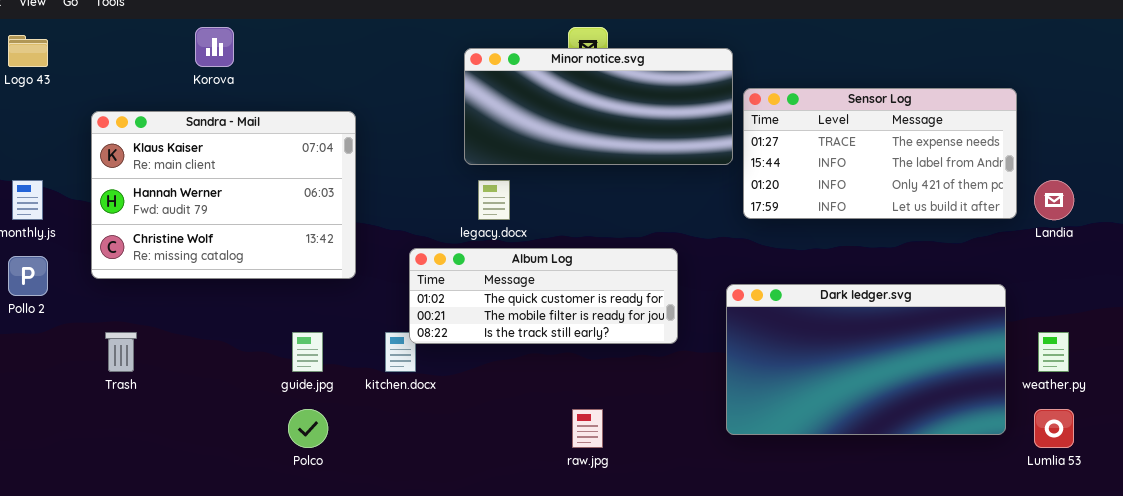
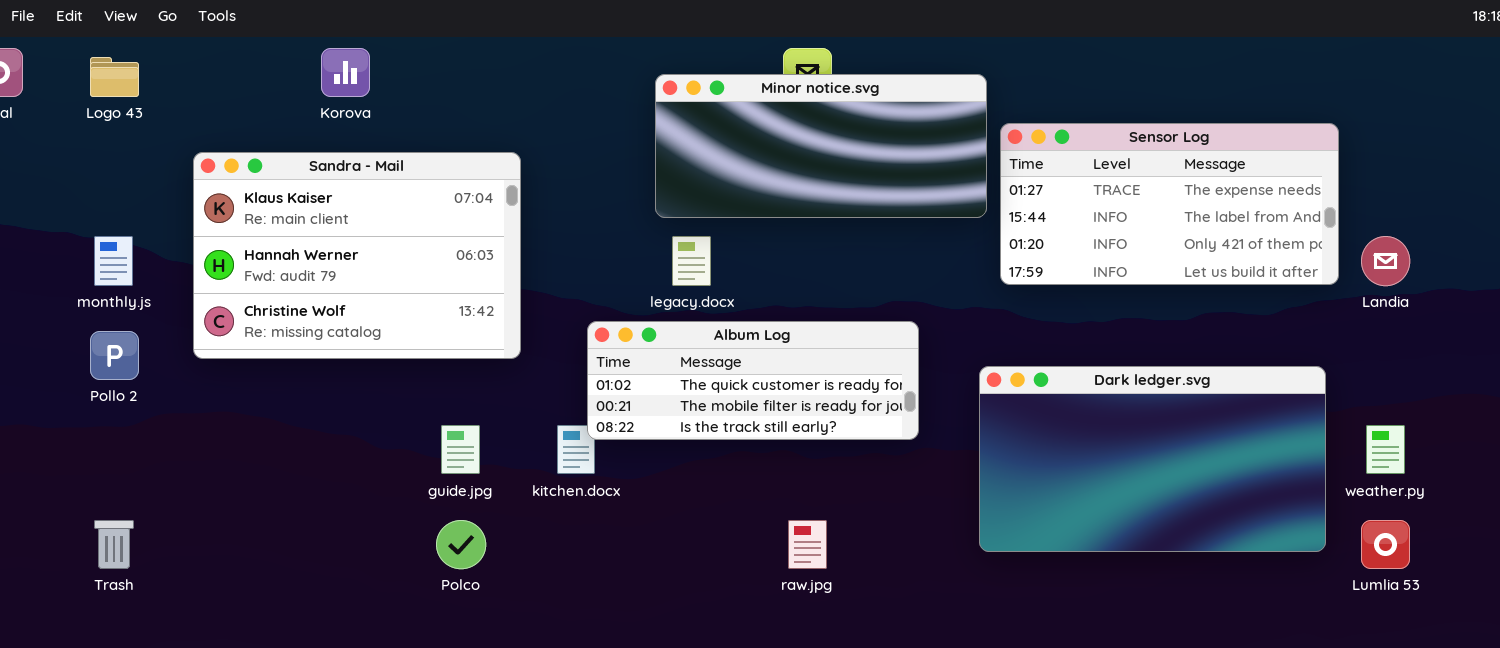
Trash: [105,332,137,372] -> [94,520,134,569], moved

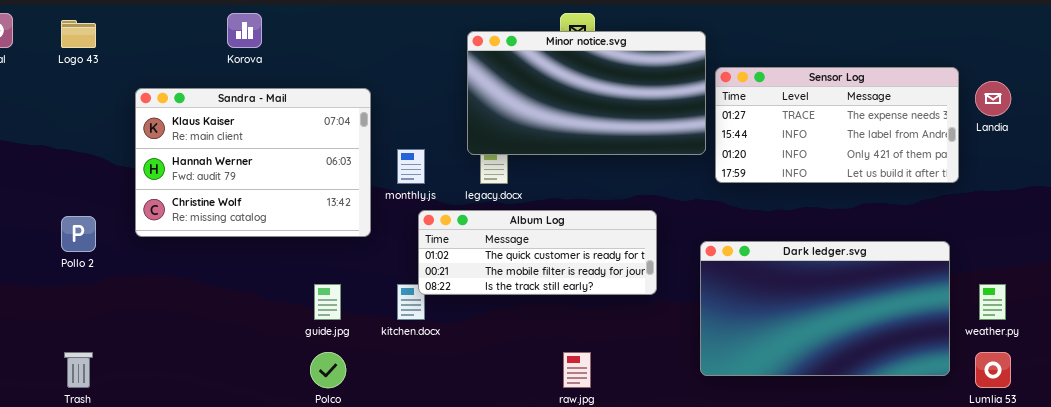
Minor notice.svg: [655,74,987,218] -> [467,31,706,155], resized
monthly.js: [94,236,133,286] -> [397,149,425,184], moved
Landia: [1361,236,1410,286] -> [975,81,1011,116], moved

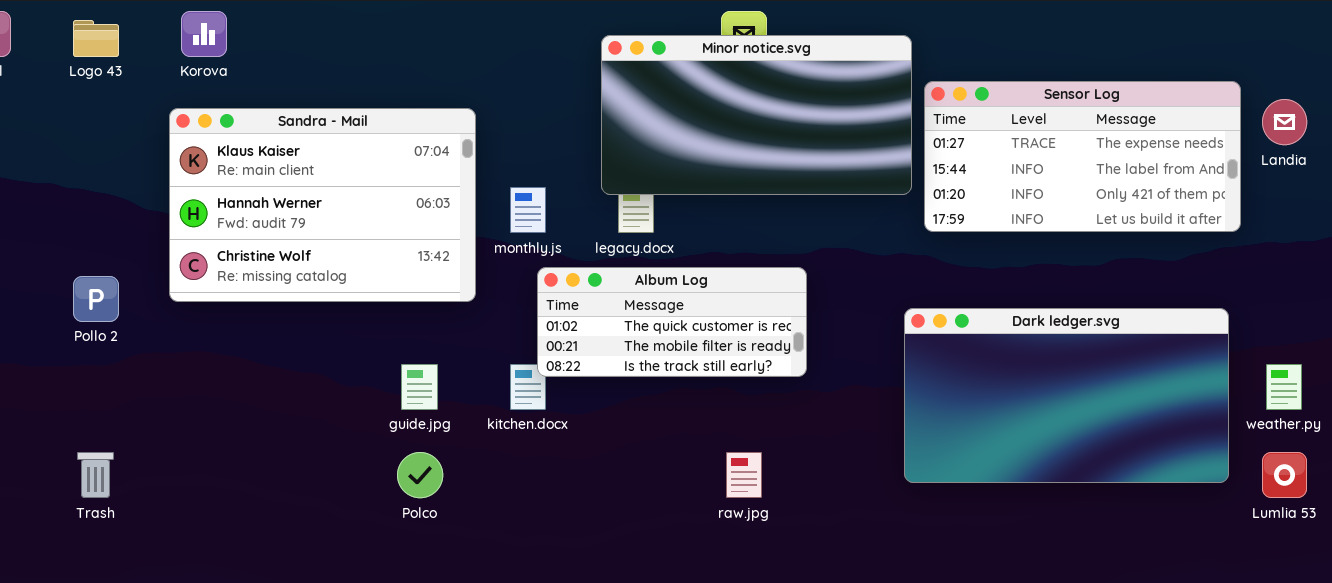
Korova: [227,13,262,48] -> [181,11,227,57], moved
Album Log: [418,210,657,295] -> [537,267,807,377], resized

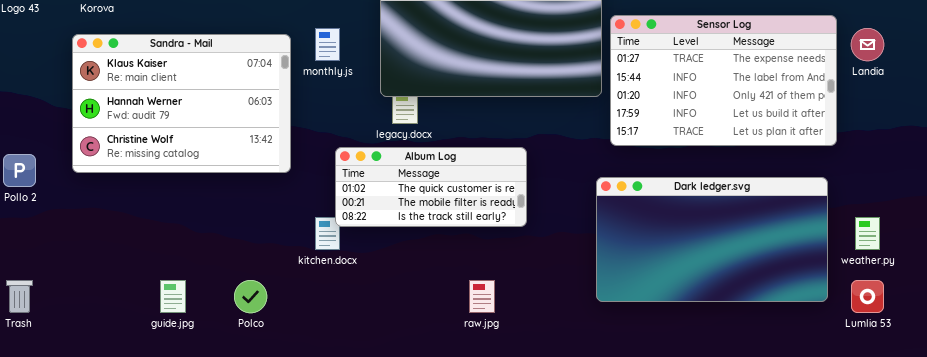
Sensor Log: [924,81,1241,232] -> [610,15,837,146], resized
monthly.js: [510,187,546,233] -> [315,28,340,61], moved
guide.jpg: [401,364,438,410] -> [160,280,186,313], moved

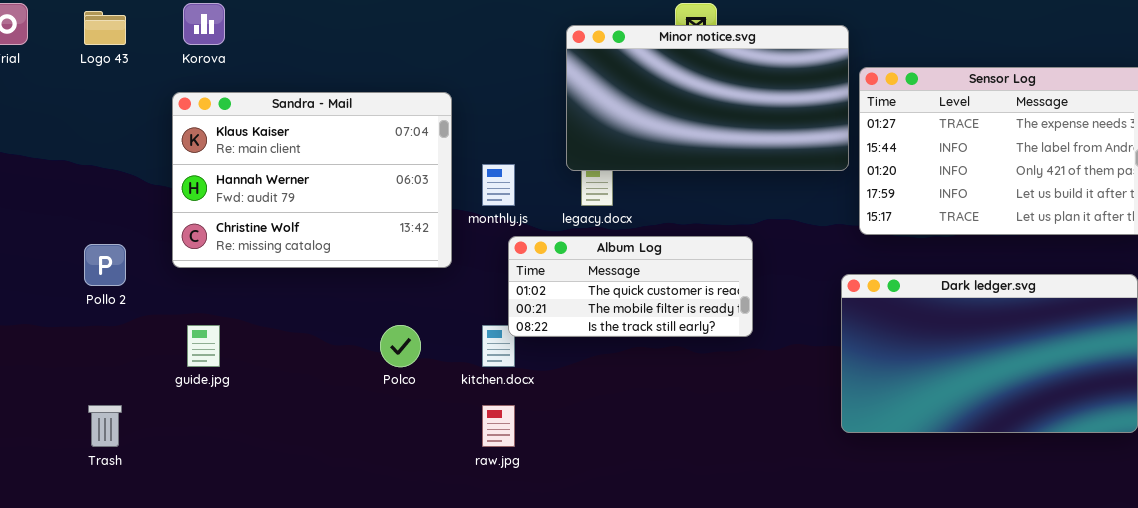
monthly.js: [315,28,340,61] -> [482,164,515,206], moved
guide.jpg: [160,280,186,313] -> [187,325,220,367], moved
Polco: [234,280,267,313] -> [380,325,421,367], moved
raw.jpg: [469,280,495,313] -> [482,405,515,447], moved

